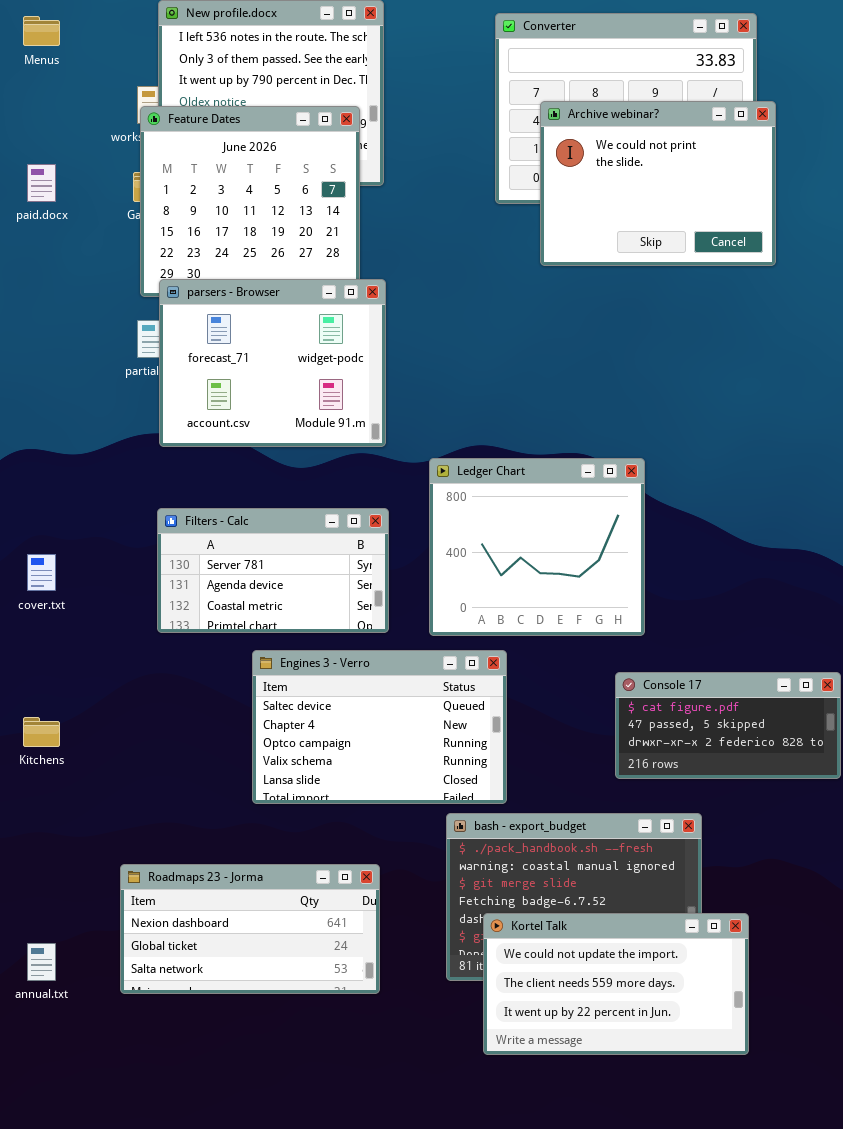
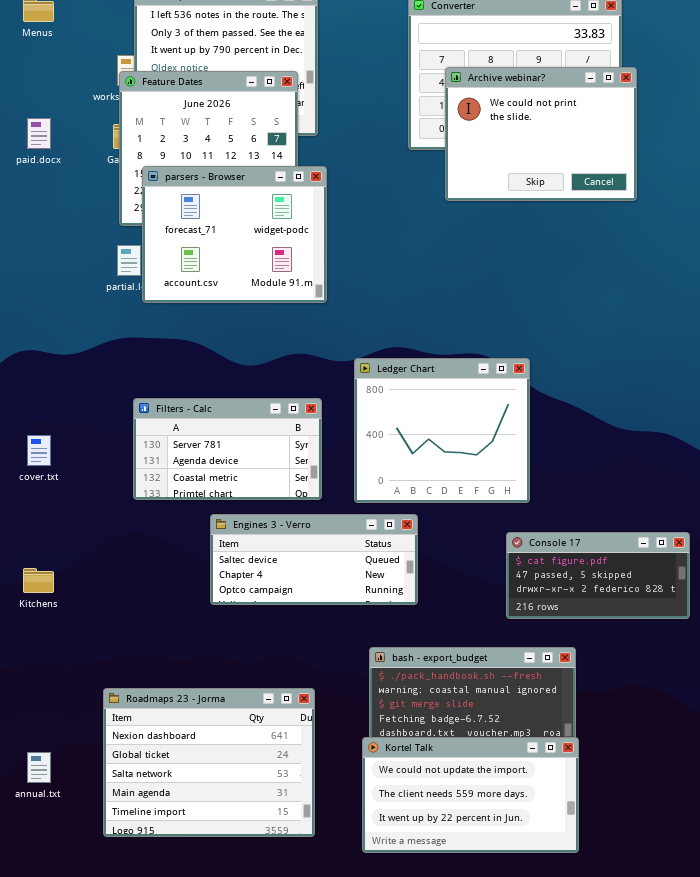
parsers - Browser: [159,279,386,447] -> [142,166,327,303], moved
Engines 3 - Verro: [252,650,507,804] -> [210,514,418,605], resized
Roadmaps 23 - Jorma: [120,864,380,994] -> [103,688,315,837], resized
Kortel Talk: [483,913,749,1055] -> [362,737,579,853], moved

